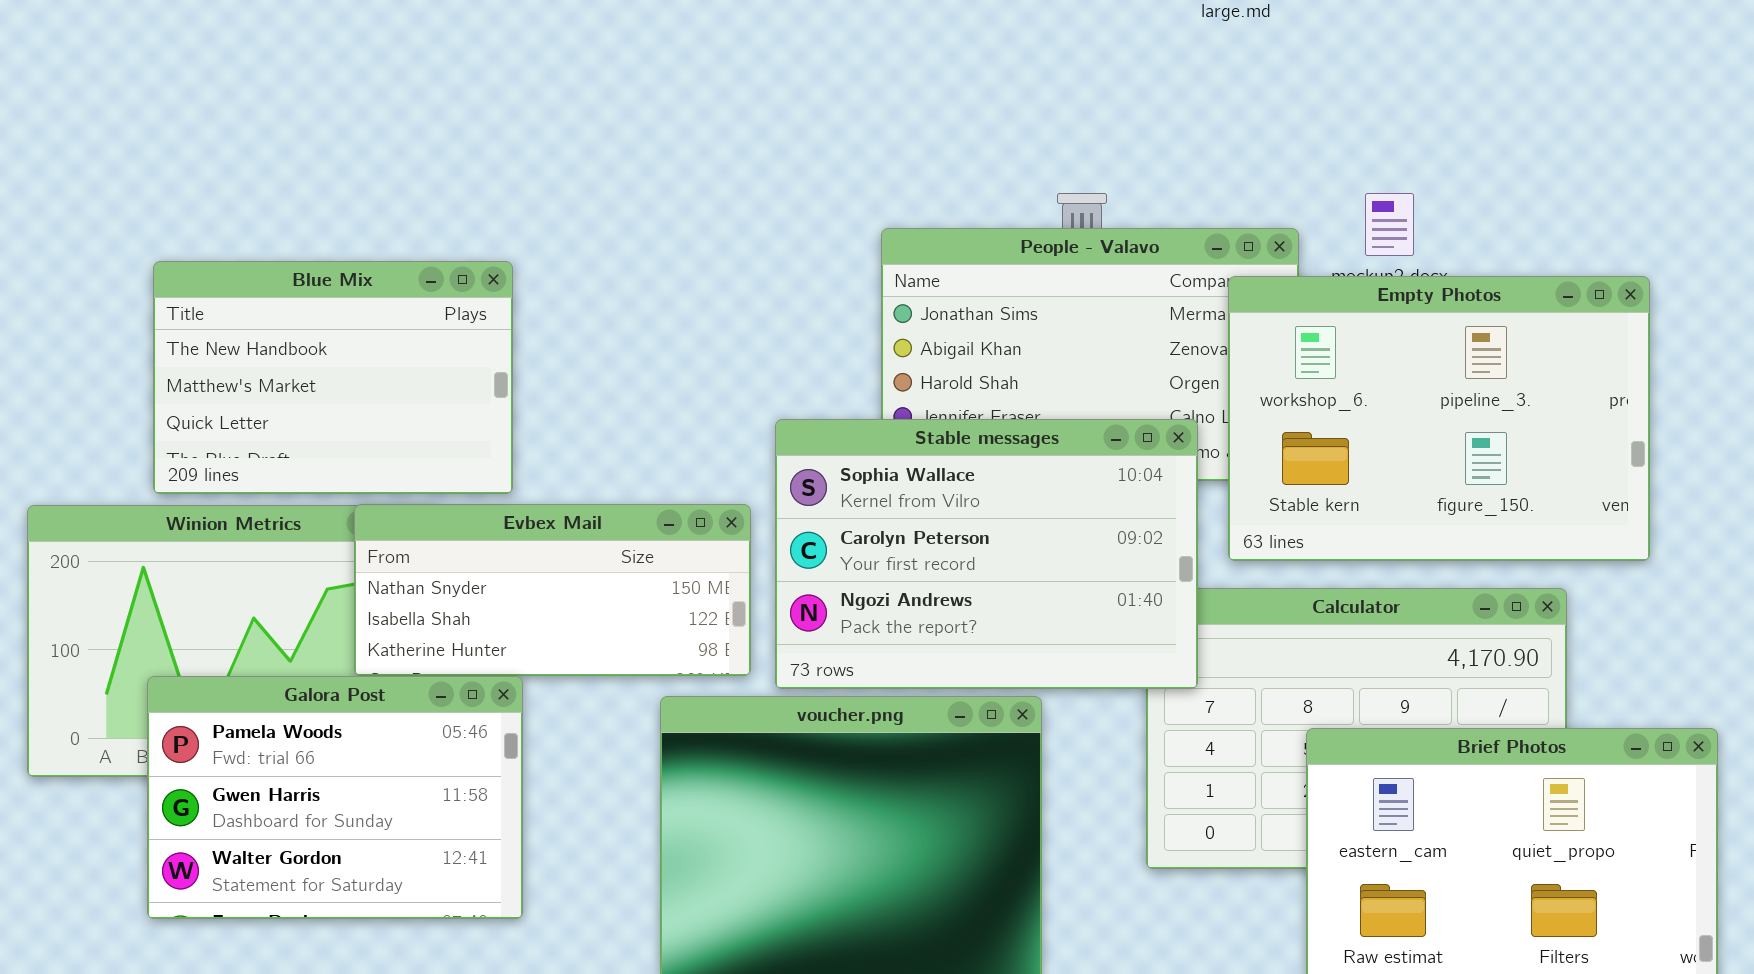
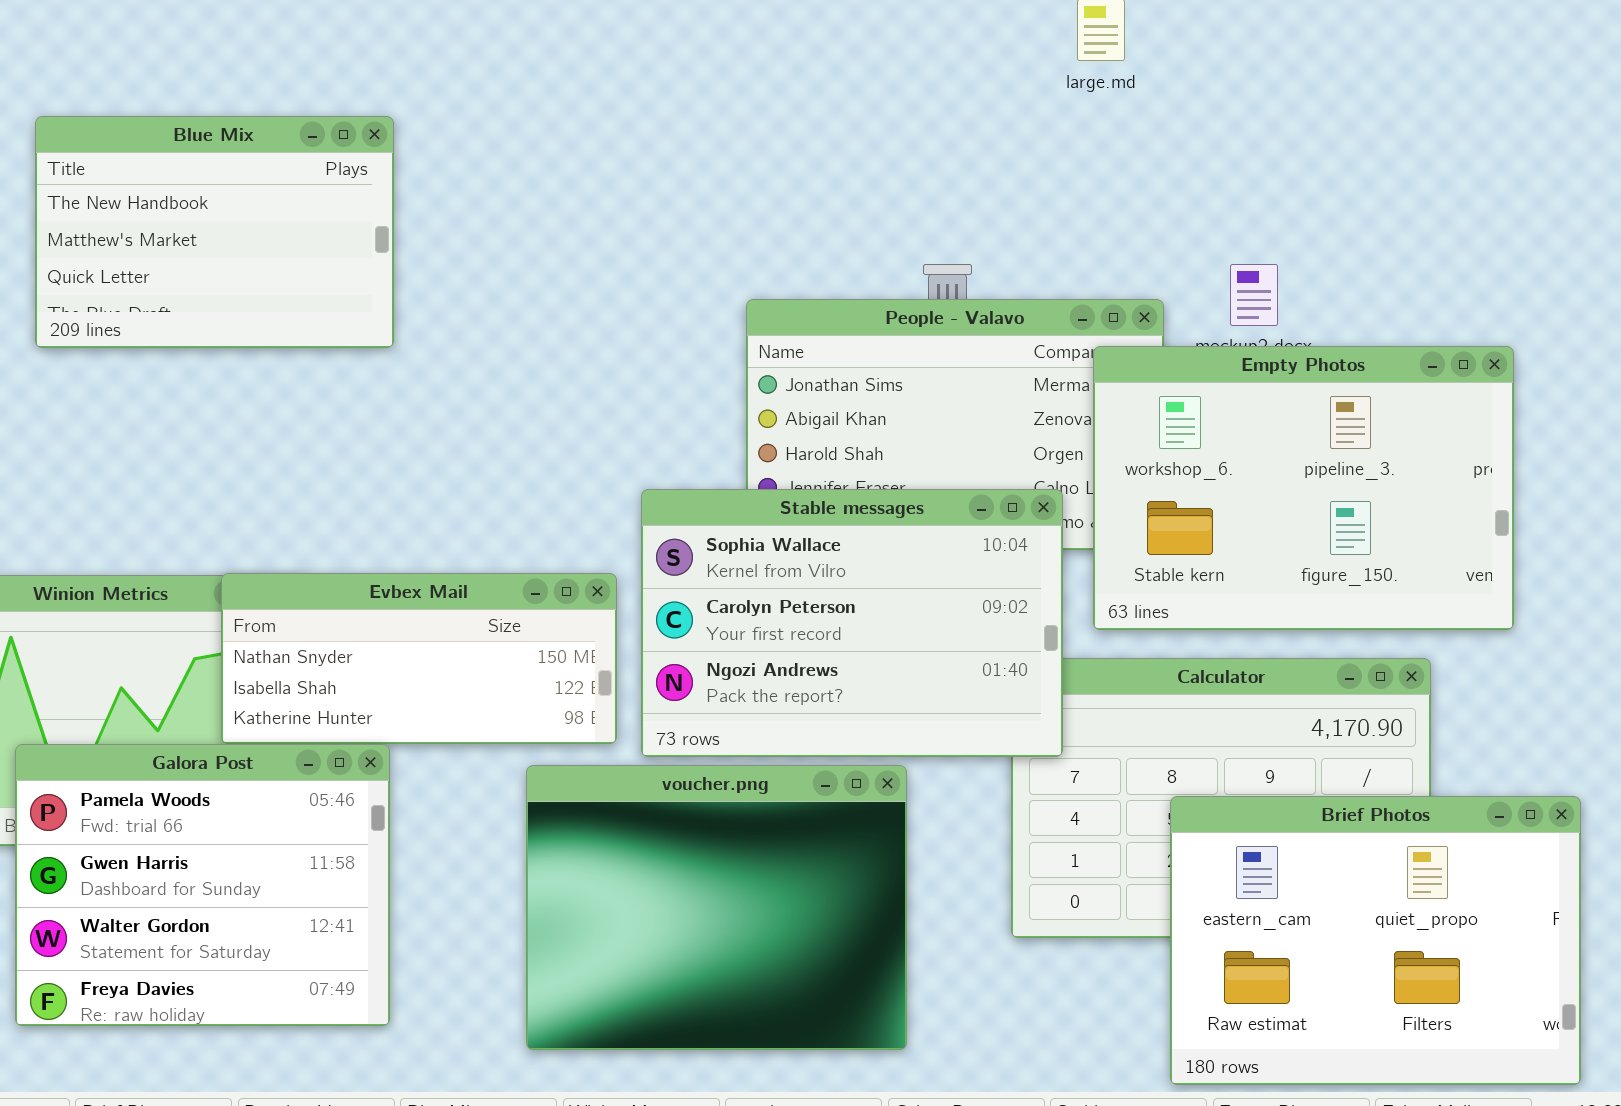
Blue Mix: [153,261,513,494] -> [35,116,394,348], moved
Galora Post: [147,676,523,919] -> [15,744,390,1026], resized

